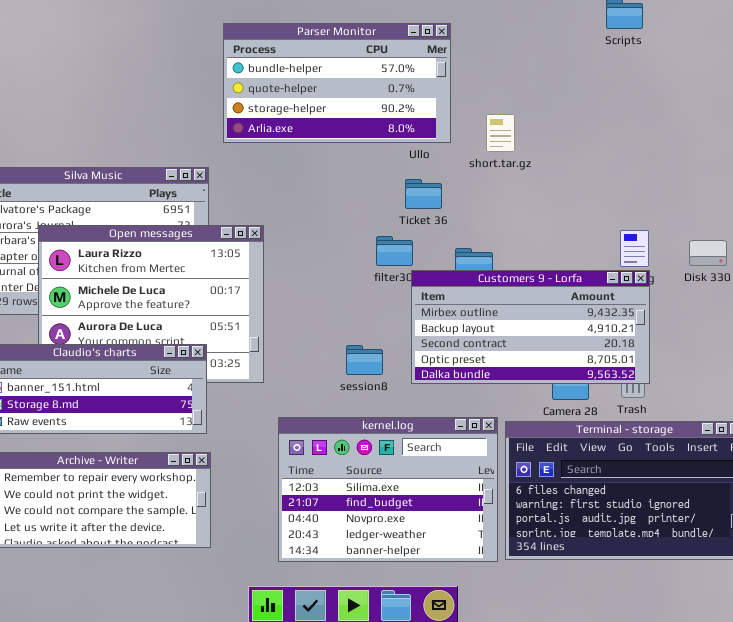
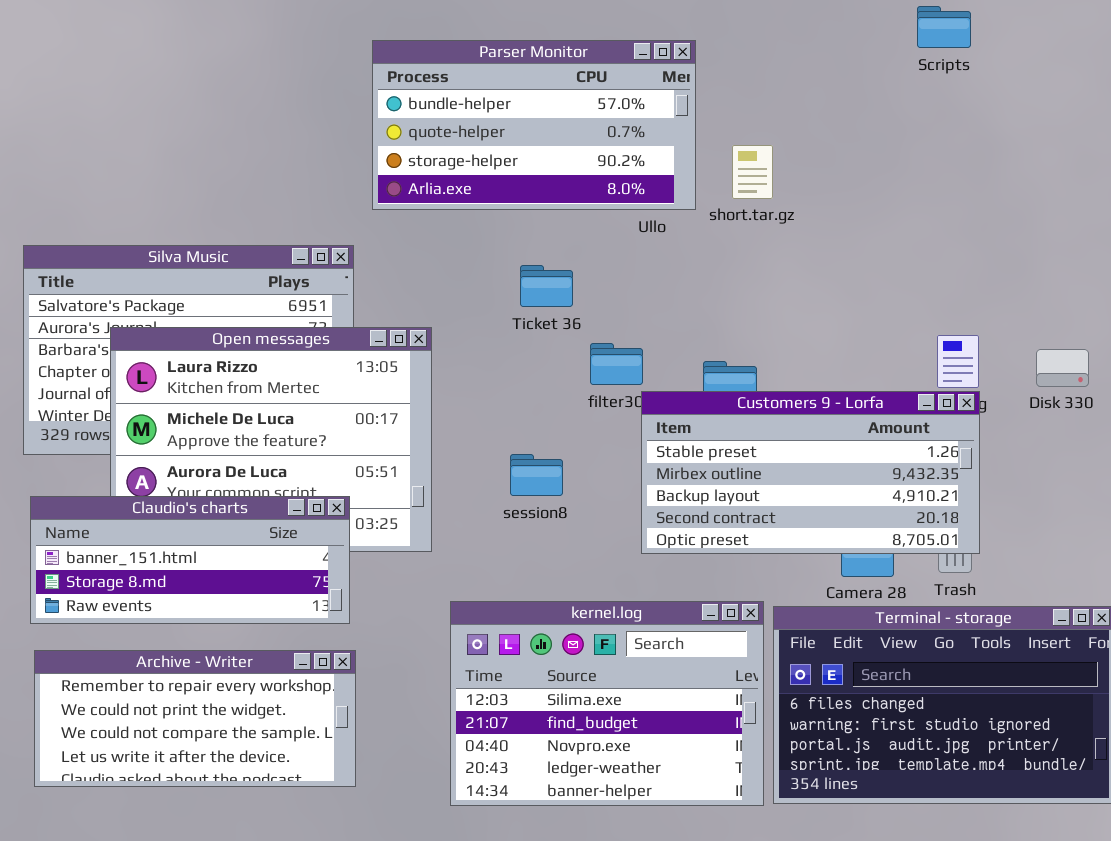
short.tar.gz: [486,114,515,152] -> [732,145,773,199], moved
Ticket 36: [405,179,442,209] -> [520,265,573,307], moved
Customers 9 - Lorfa: [411,270,650,384] -> [641,391,980,554], scrolled up 1 row
session8: [346,345,383,375] -> [510,454,563,496], moved

